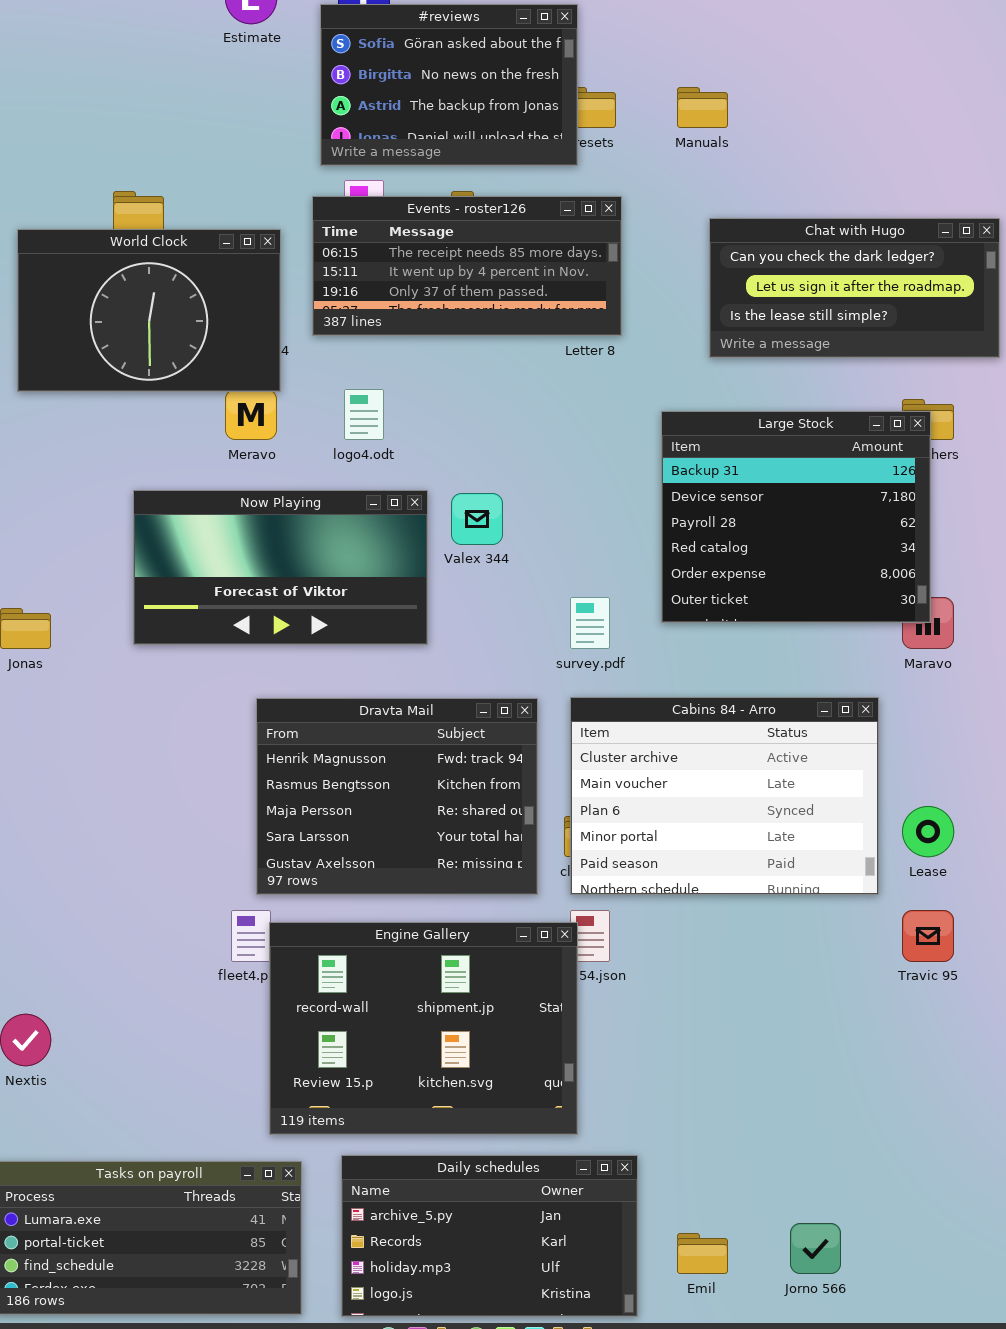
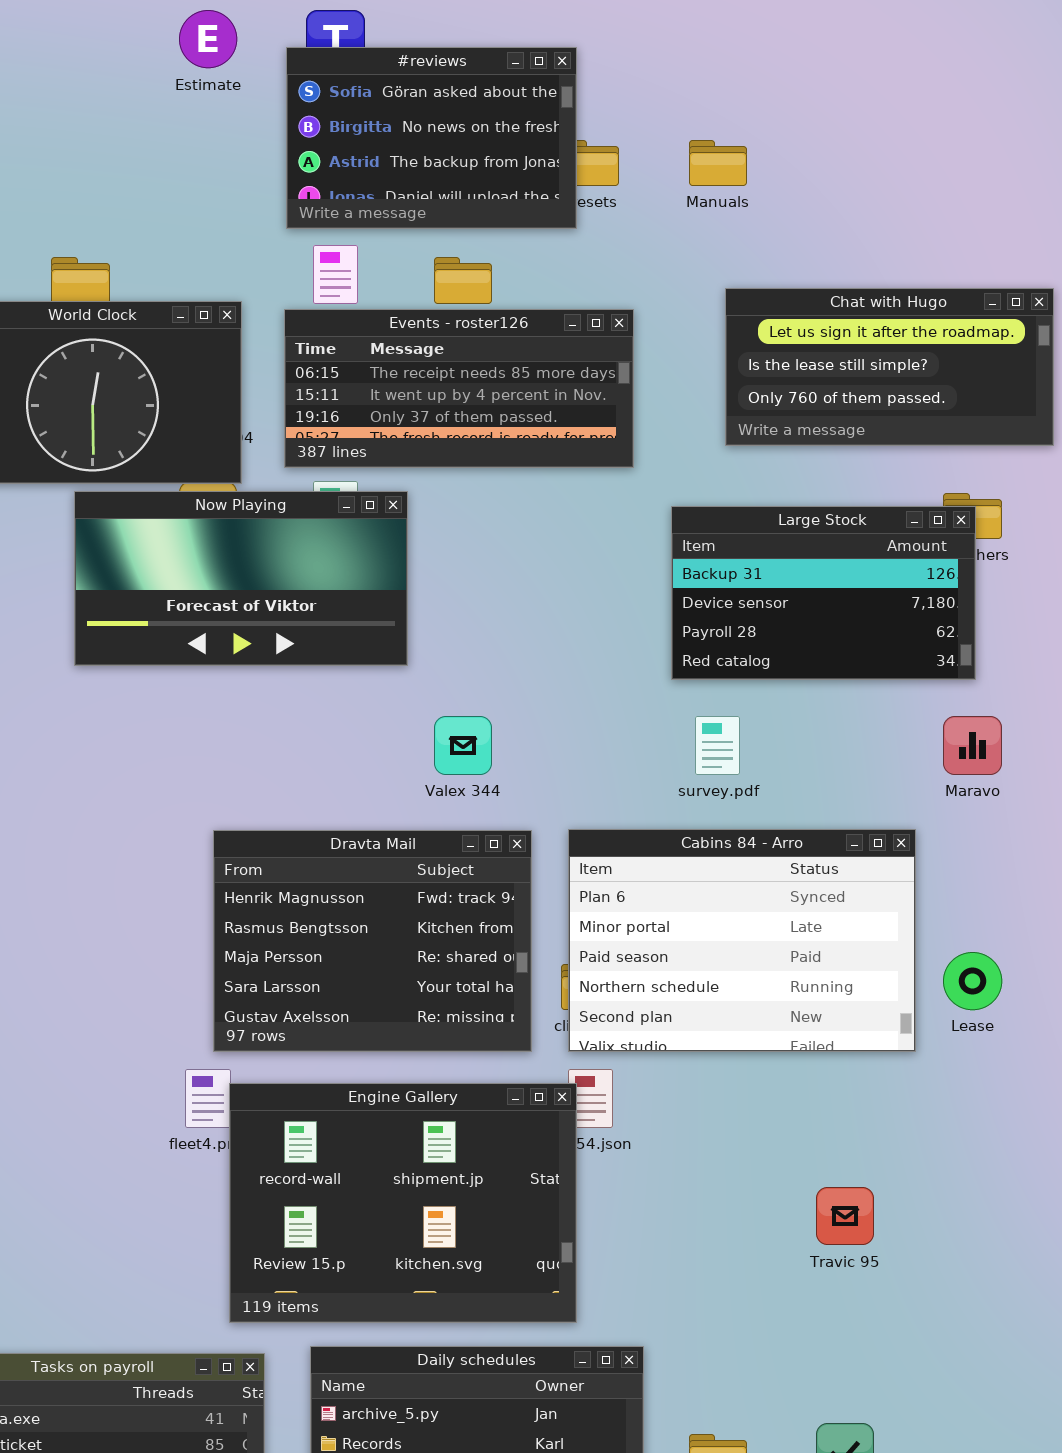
Events - roster126: [312,196,622,336] -> [284,309,634,468], moved
Chat with Hugo: [709,218,1000,358] -> [725,288,1054,446], scrolled down 1 row
Large Stock: [661,411,931,623] -> [671,506,976,680], resized
Now Playing: [133,490,428,645] -> [74,491,408,666], moved
Valex 344: [451,493,503,545] -> [434,716,492,775], moved
survey.pdf: [570,597,610,649] -> [695,716,740,775], moved
Cabins 84 - Arro: [570,697,879,895] -> [568,829,916,1052], scrolled down 2 rows
Travic 95: [902,910,954,962] -> [816,1187,874,1245], moved

